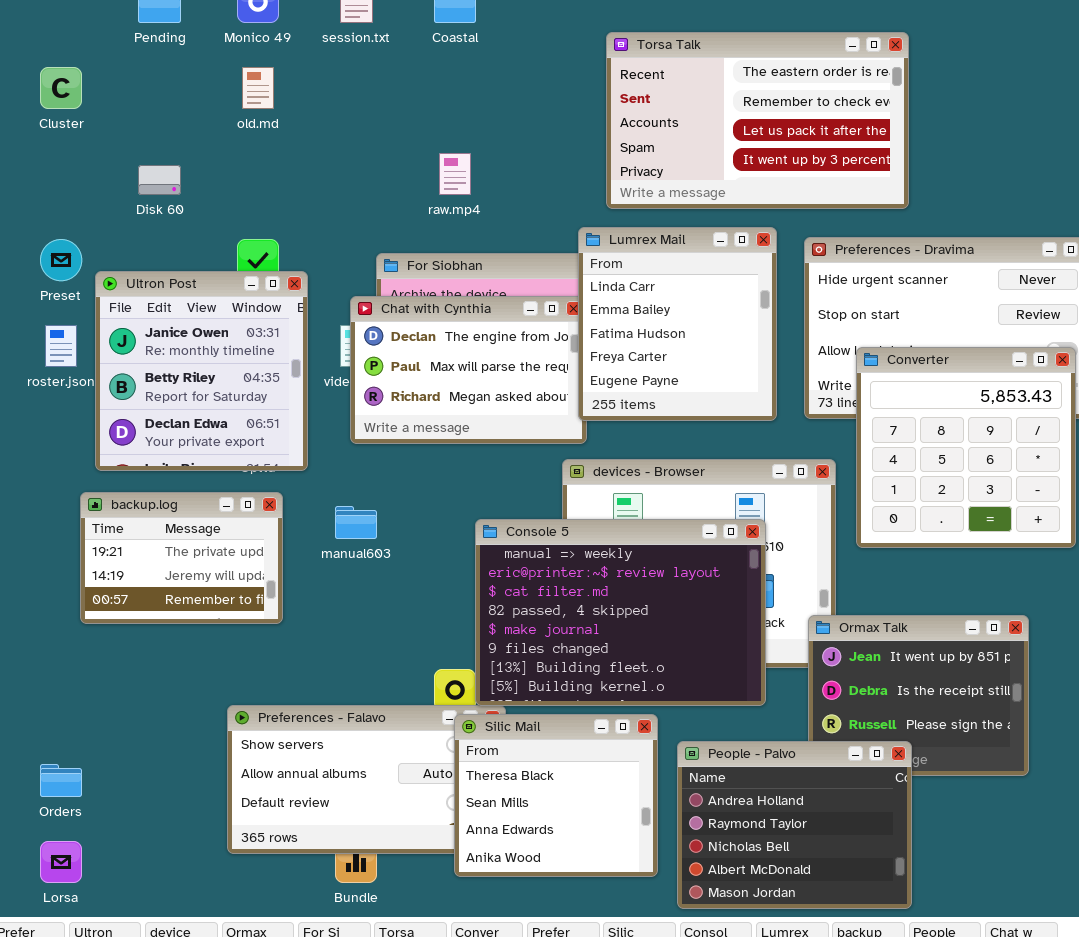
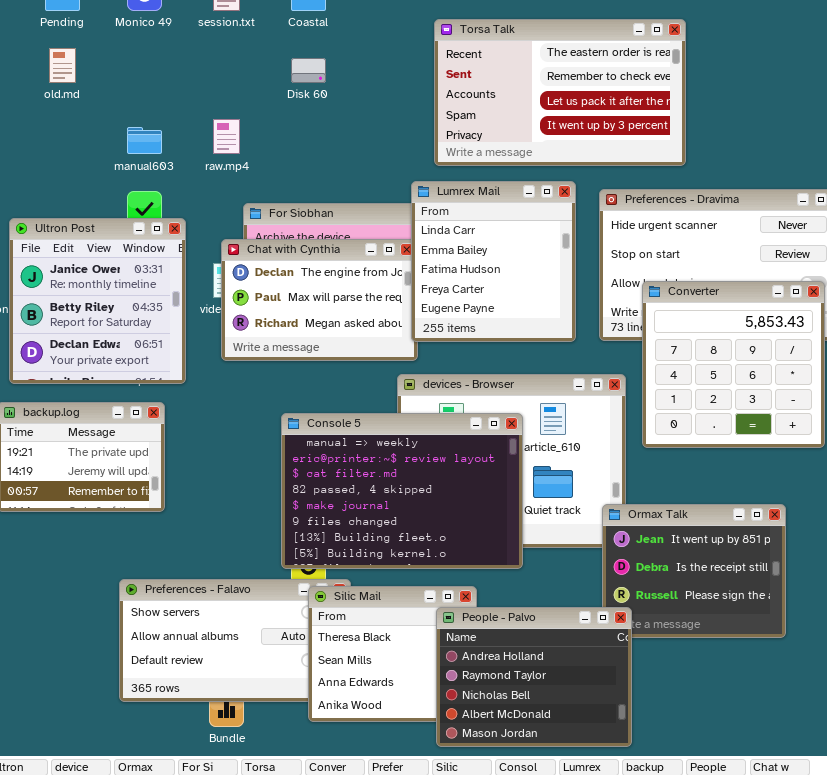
old.md: [242,67,274,109] -> [49,48,76,83], moved
raw.mp4: [439,153,471,195] -> [213,119,240,154], moved
Disk 60: [138,165,181,195] -> [291,58,326,83], moved
manual603: [335,506,377,539] -> [127,127,162,154], moved
Console 5: [475,519,766,706] -> [281,413,523,569], moved
People - Palvo: [677,741,912,909] -> [436,607,632,747], moved

